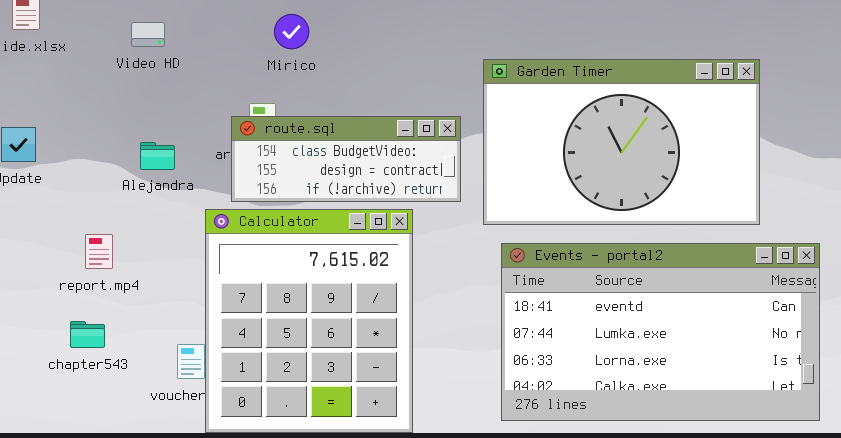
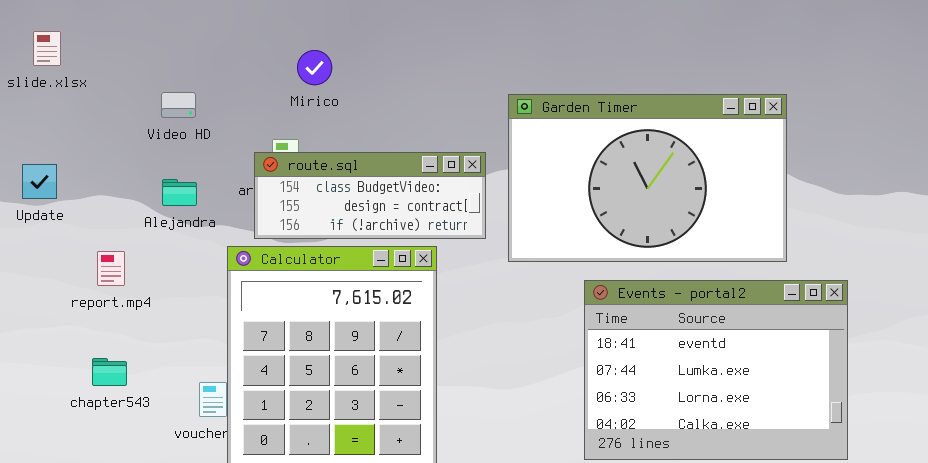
Video HD: [131,22,165,47] -> [161,92,196,118], moved
report.mp4: [85,234,113,269] -> [97,251,125,286], moved
Events - portal2: [501,243,820,421] -> [584,280,848,460], resized

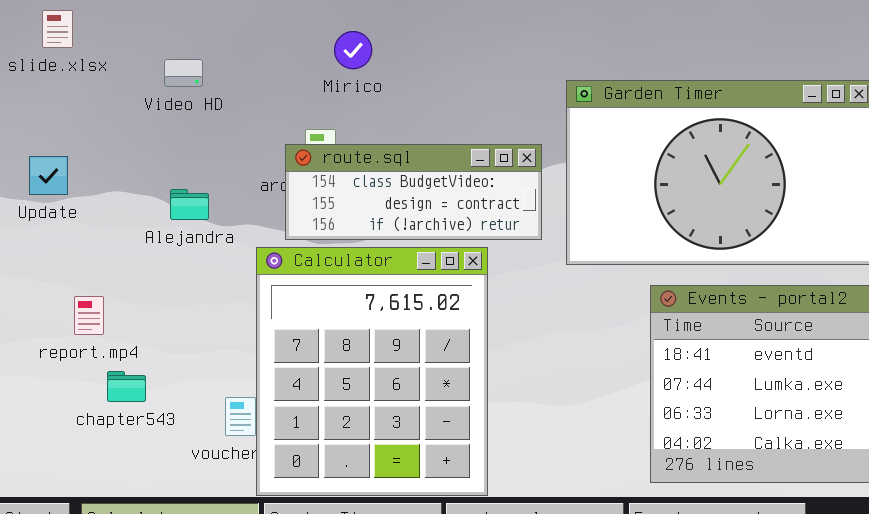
Video HD: [161,92,196,118] -> [164,59,203,87], moved
Alejandra: [162,179,197,206] -> [170,189,209,220], moved
report.mp4: [97,251,125,286] -> [74,296,104,335], moved

